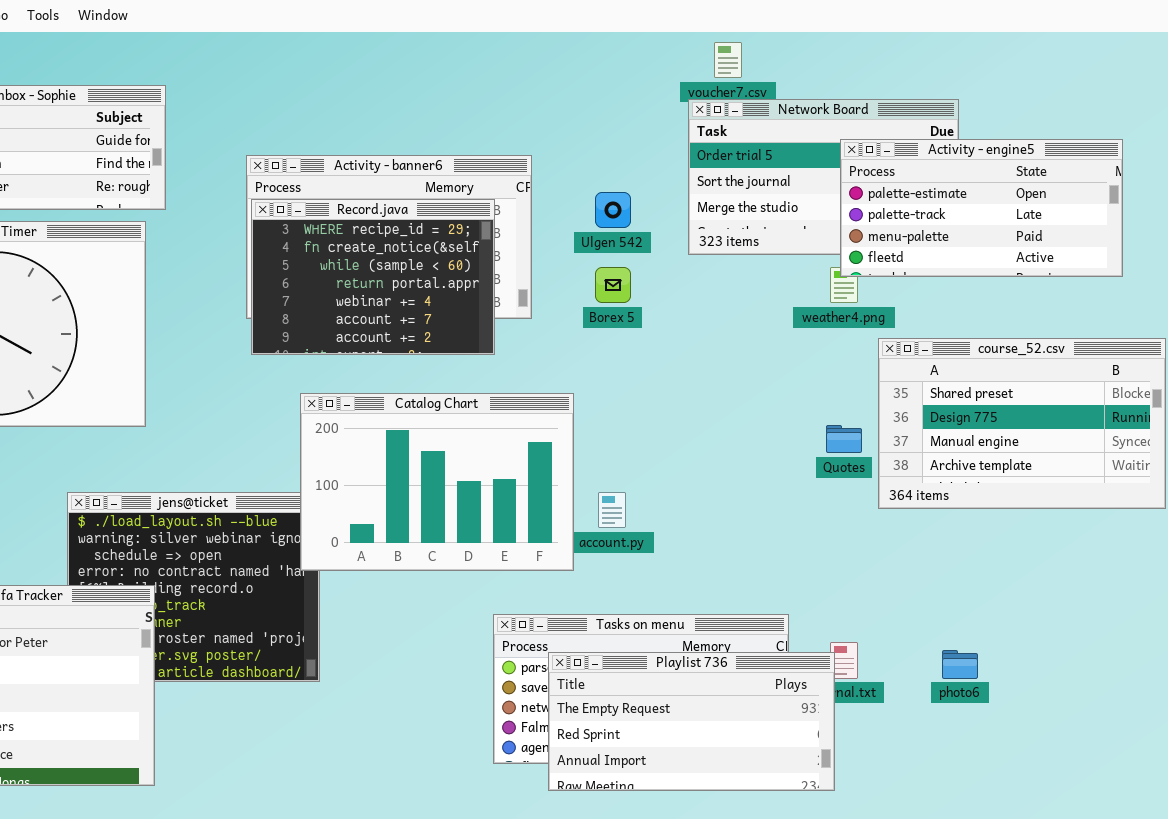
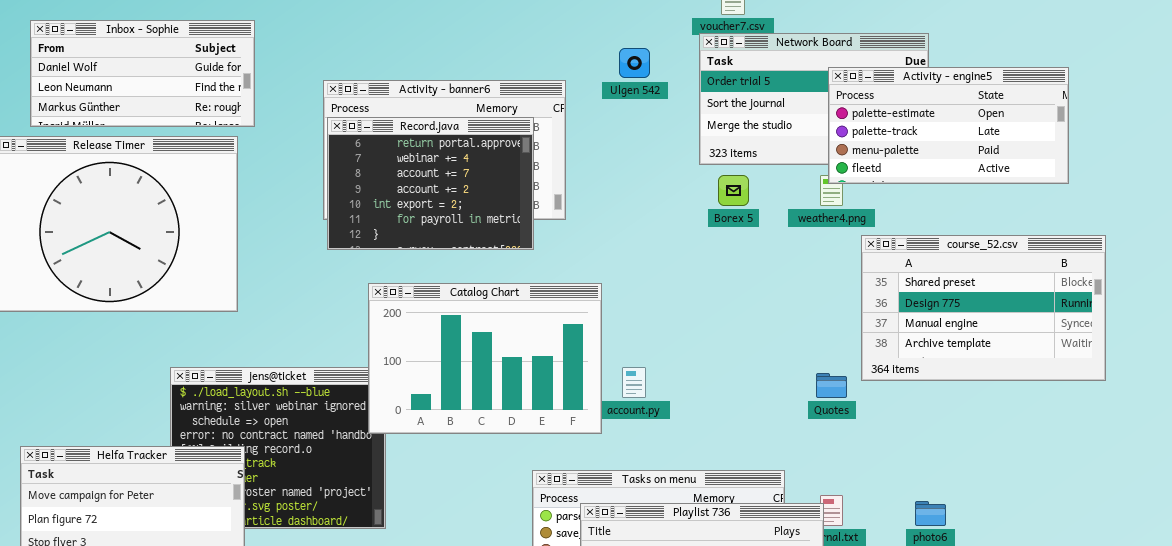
Ulgen 542: [595,192,631,228] -> [619,48,650,78], moved
Record.java: [251,199,495,355] -> [327,117,534,250], scrolled down 3 rows
Borex 5: [595,267,631,303] -> [718,175,749,206], moved
Quotes: [826,425,862,453] -> [816,373,847,398], moved

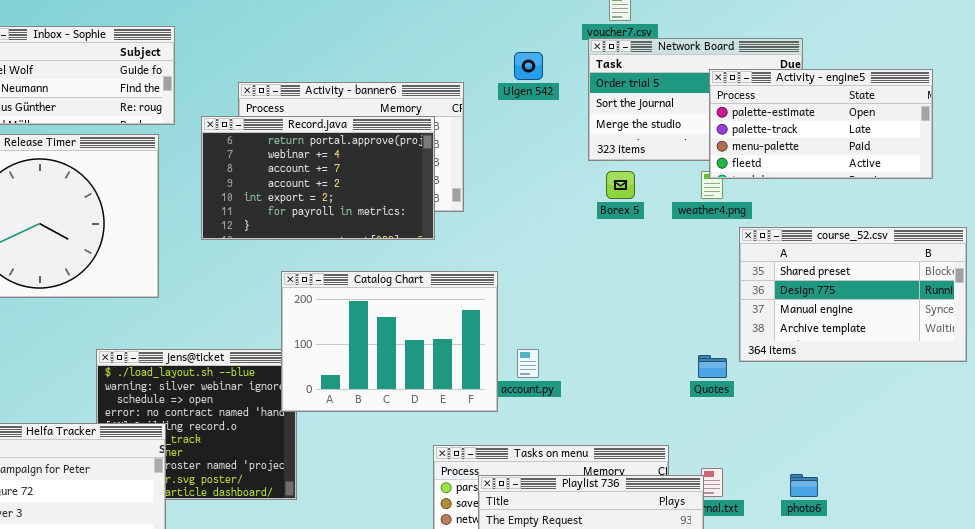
Record.java: [327,117,534,250] -> [201,116,435,240], resized

